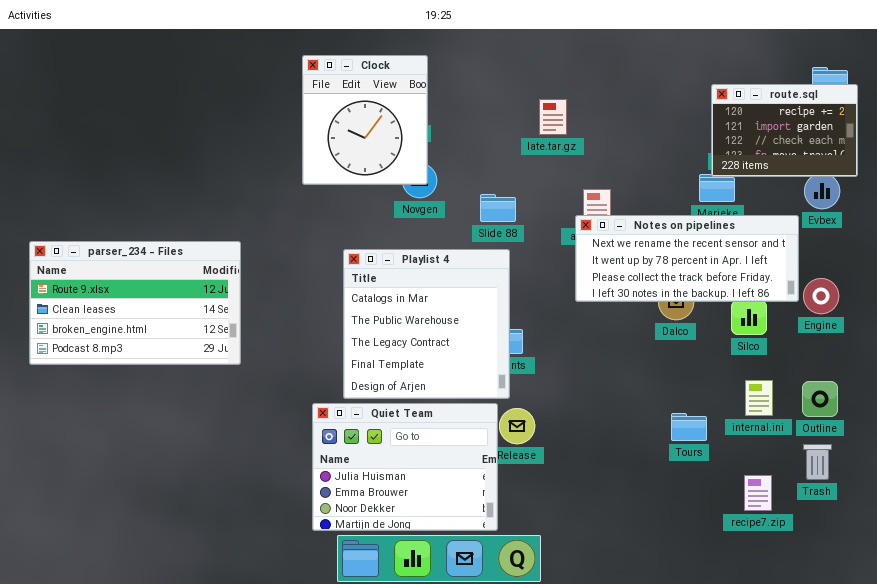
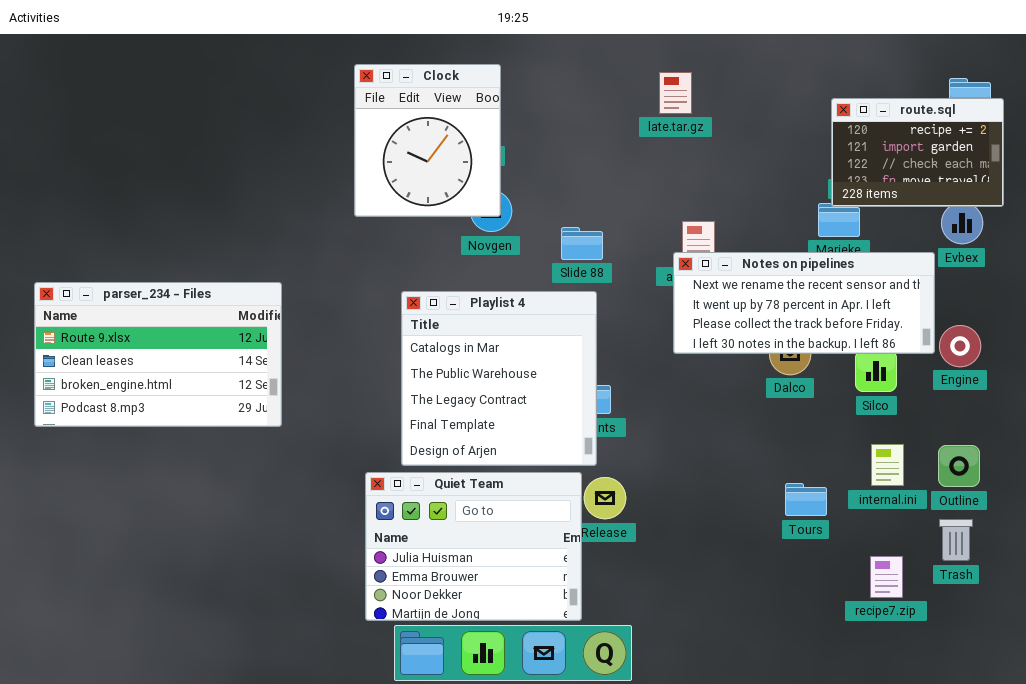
late.tar.gz: [539,99,567,135] -> [659,72,692,114], moved

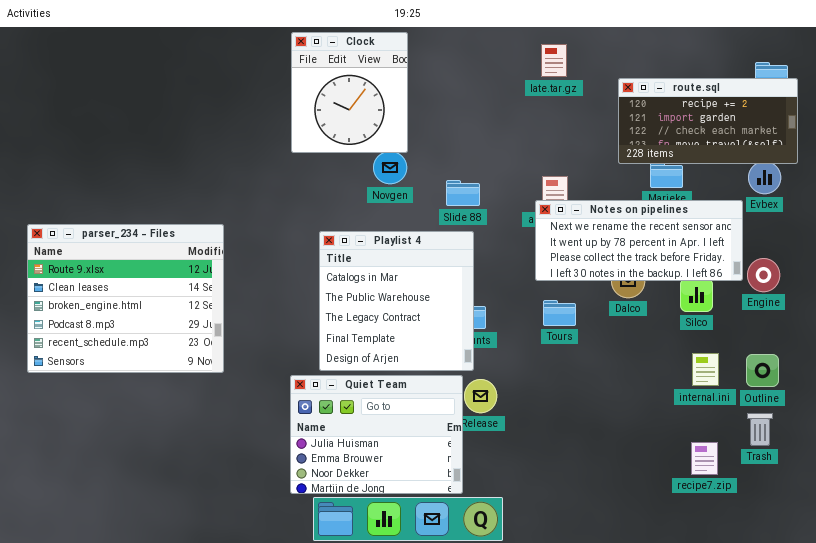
Clock: [354,64,501,217] -> [291,32,408,153], moved
late.tar.gz: [659,72,692,114] -> [541,44,567,77], moved
route.sql: [831,98,1004,207] -> [618,78,798,164], resized
parser_234 - Files: [34,282,282,427] -> [27,224,224,373], resized
Tours: [785,483,827,516] -> [543,300,576,326], moved

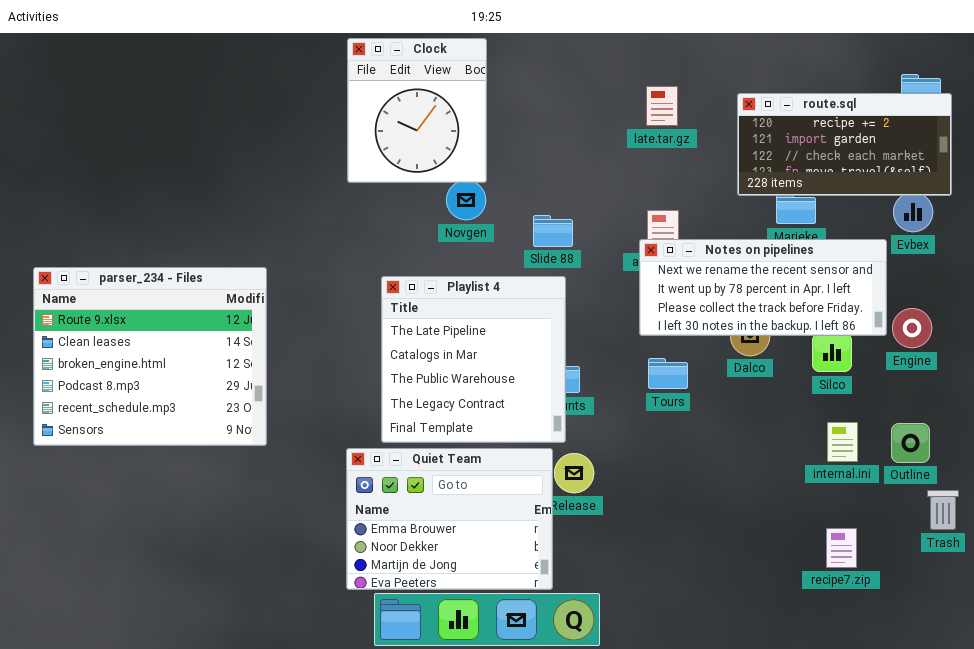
late.tar.gz: [541,44,567,77] -> [646,86,678,126], moved
Playlist 4: [319,231,474,371] -> [381,276,566,443], scrolled up 1 row
Quiet Team: [290,375,463,494] -> [346,448,553,590], scrolled down 1 row
Trash: [747,413,773,446] -> [927,490,959,530], moved

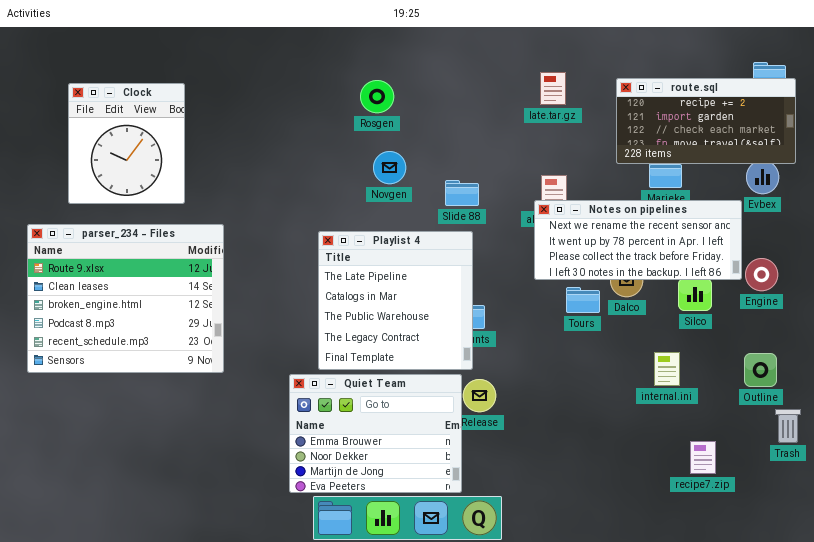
Clock: [347,38,487,183] -> [68,83,185,204], moved
Tours: [648,358,688,389] -> [566,287,600,313], moved
internal.ini: [827,422,858,462] -> [654,352,680,386], moved

